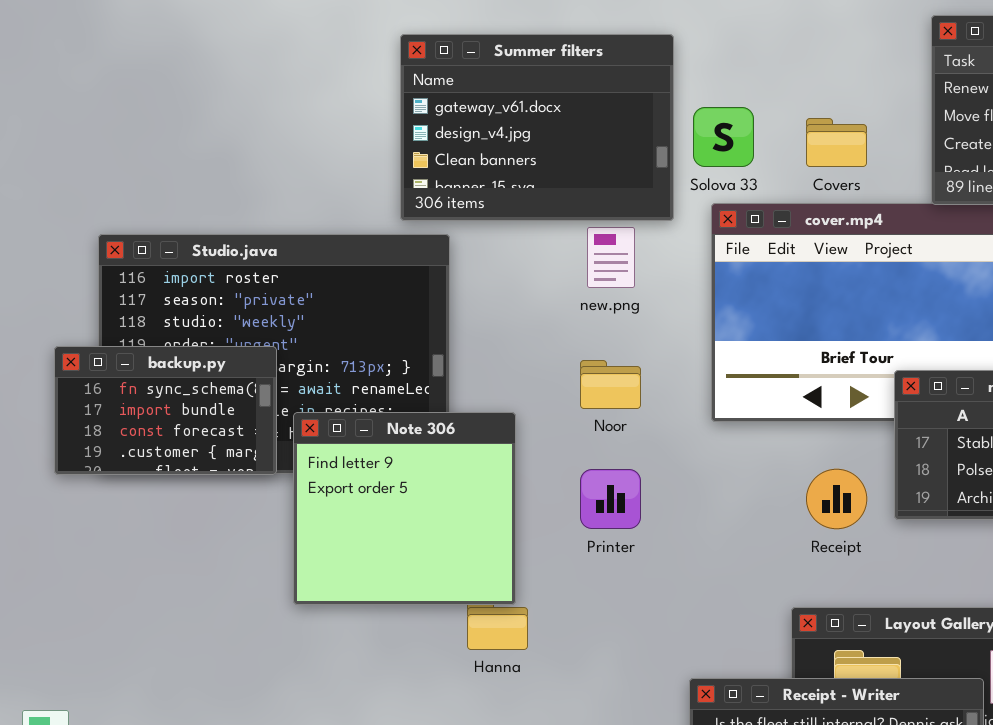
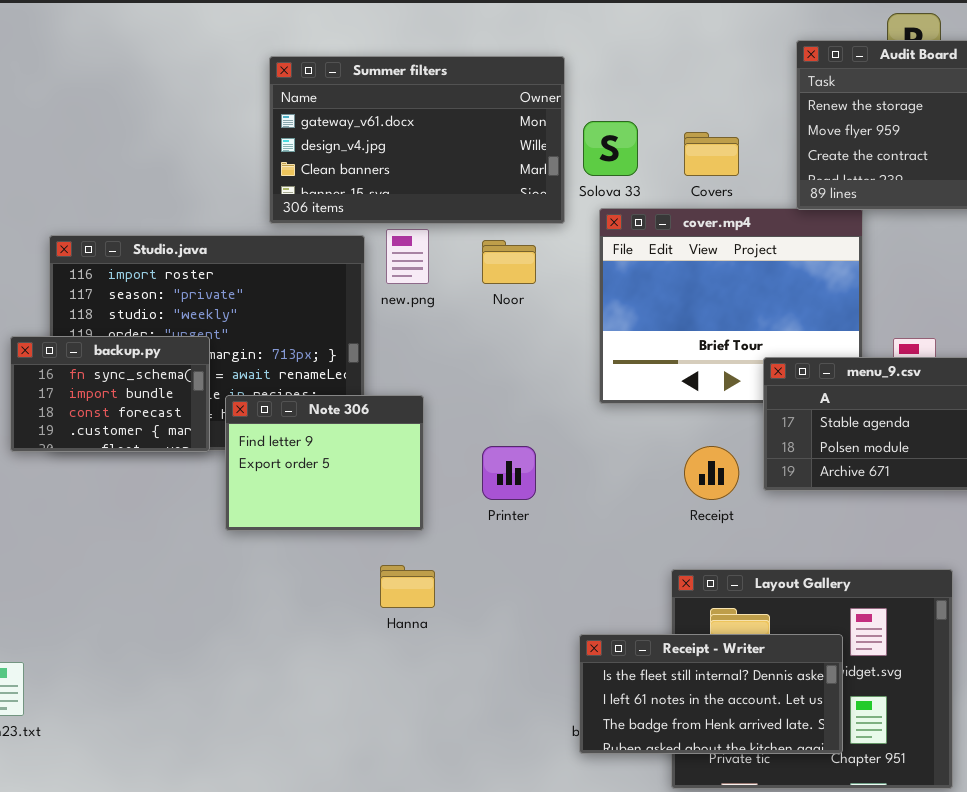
Summer filters: [400,34,674,221] -> [269,56,565,224], resized
new.png: [587,227,635,288] -> [386,229,429,284], moved
Noor: [580,360,641,409] -> [482,240,536,284], moved
Note 306: [293,412,516,605] -> [225,395,424,531], resized

